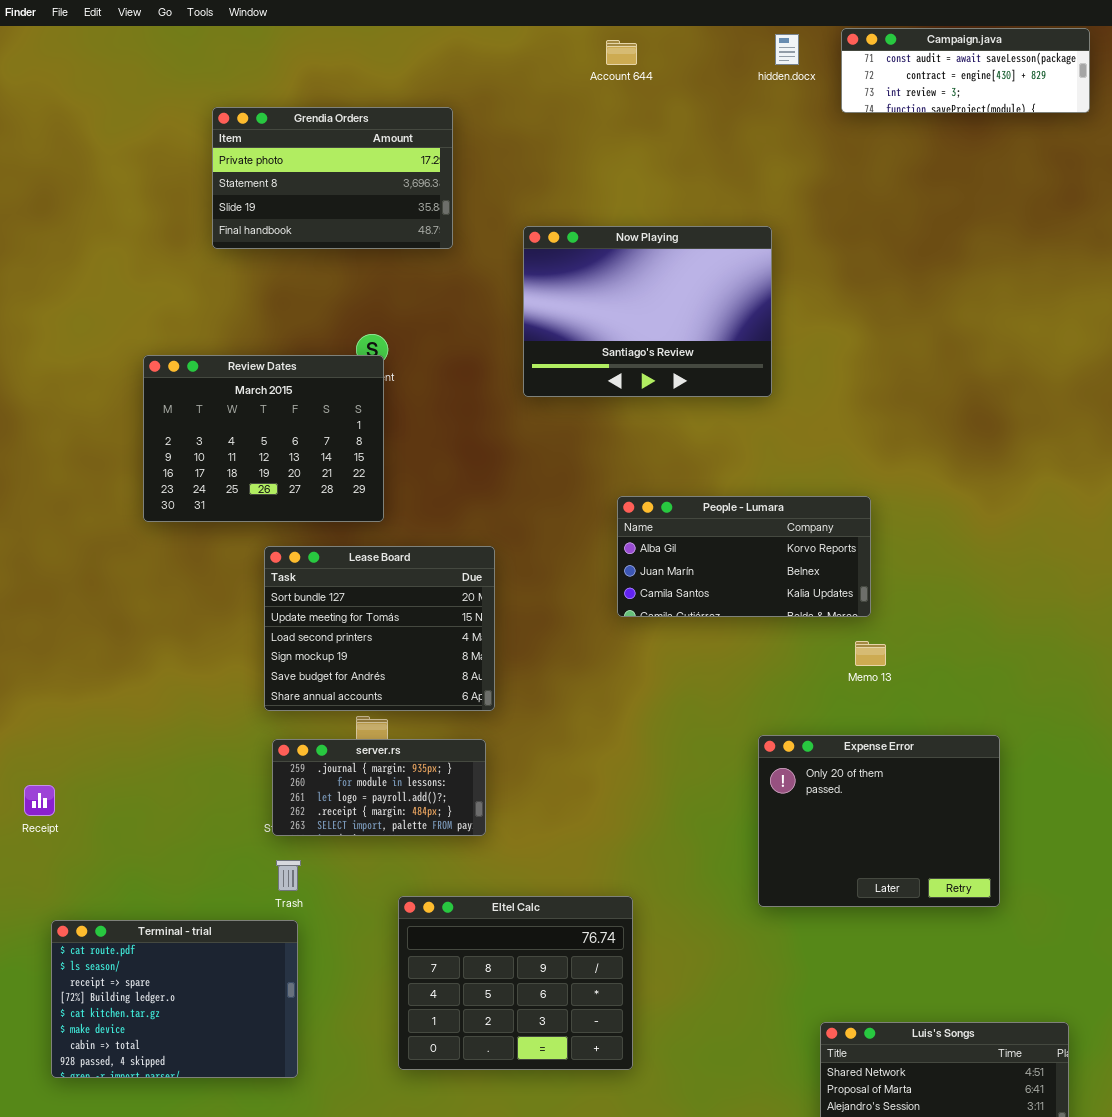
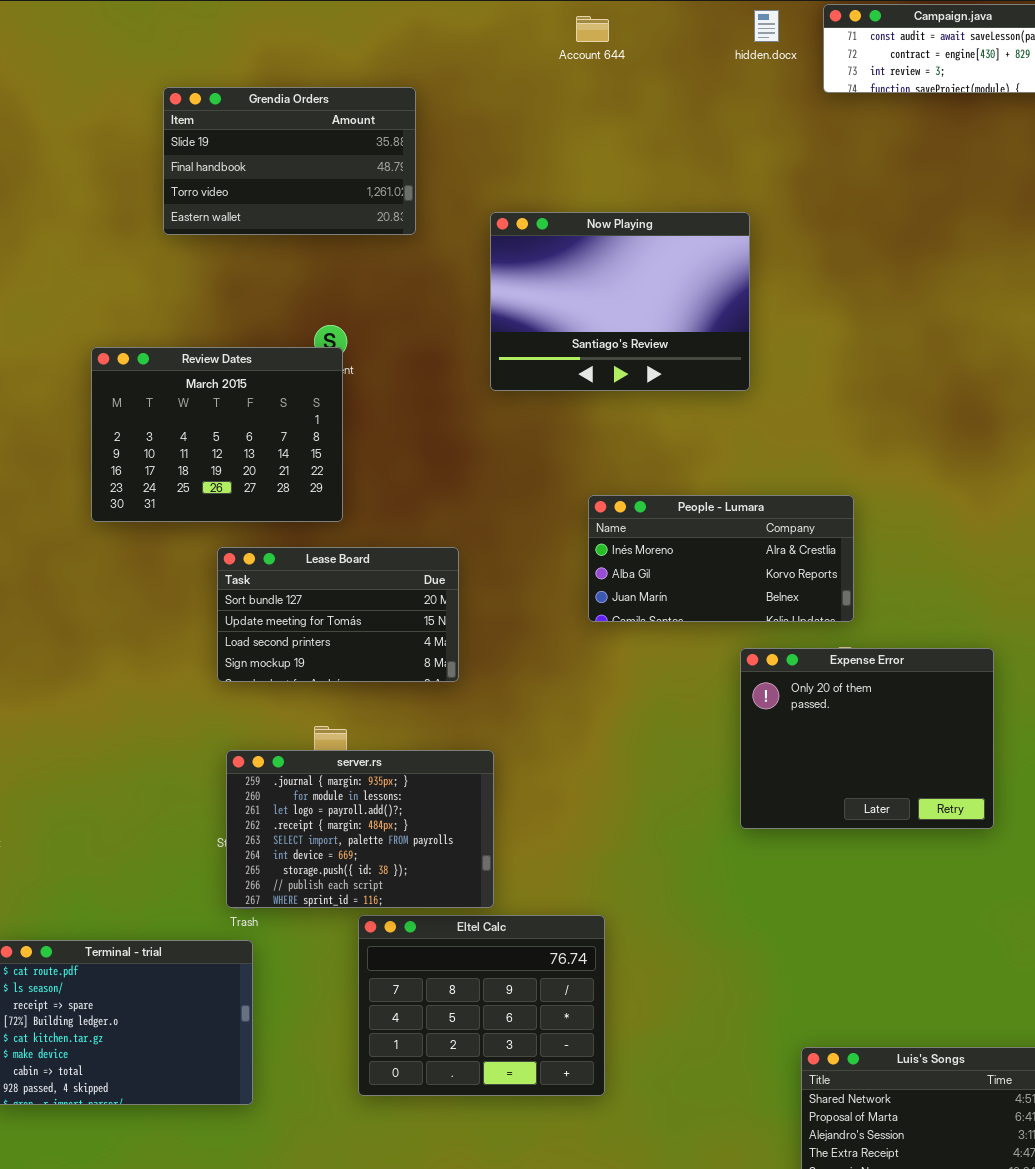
Grendia Orders: [212,107,453,249] -> [163,87,416,235], scrolled down 2 rows
People - Lumara: [617,496,871,617] -> [588,495,854,622], scrolled up 1 row
Lease Board: [264,546,495,711] -> [217,547,459,682], resized
Expense Error: [758,735,1000,907] -> [740,648,994,829], moved
server.rs: [272,739,486,836] -> [226,750,494,908], resized

